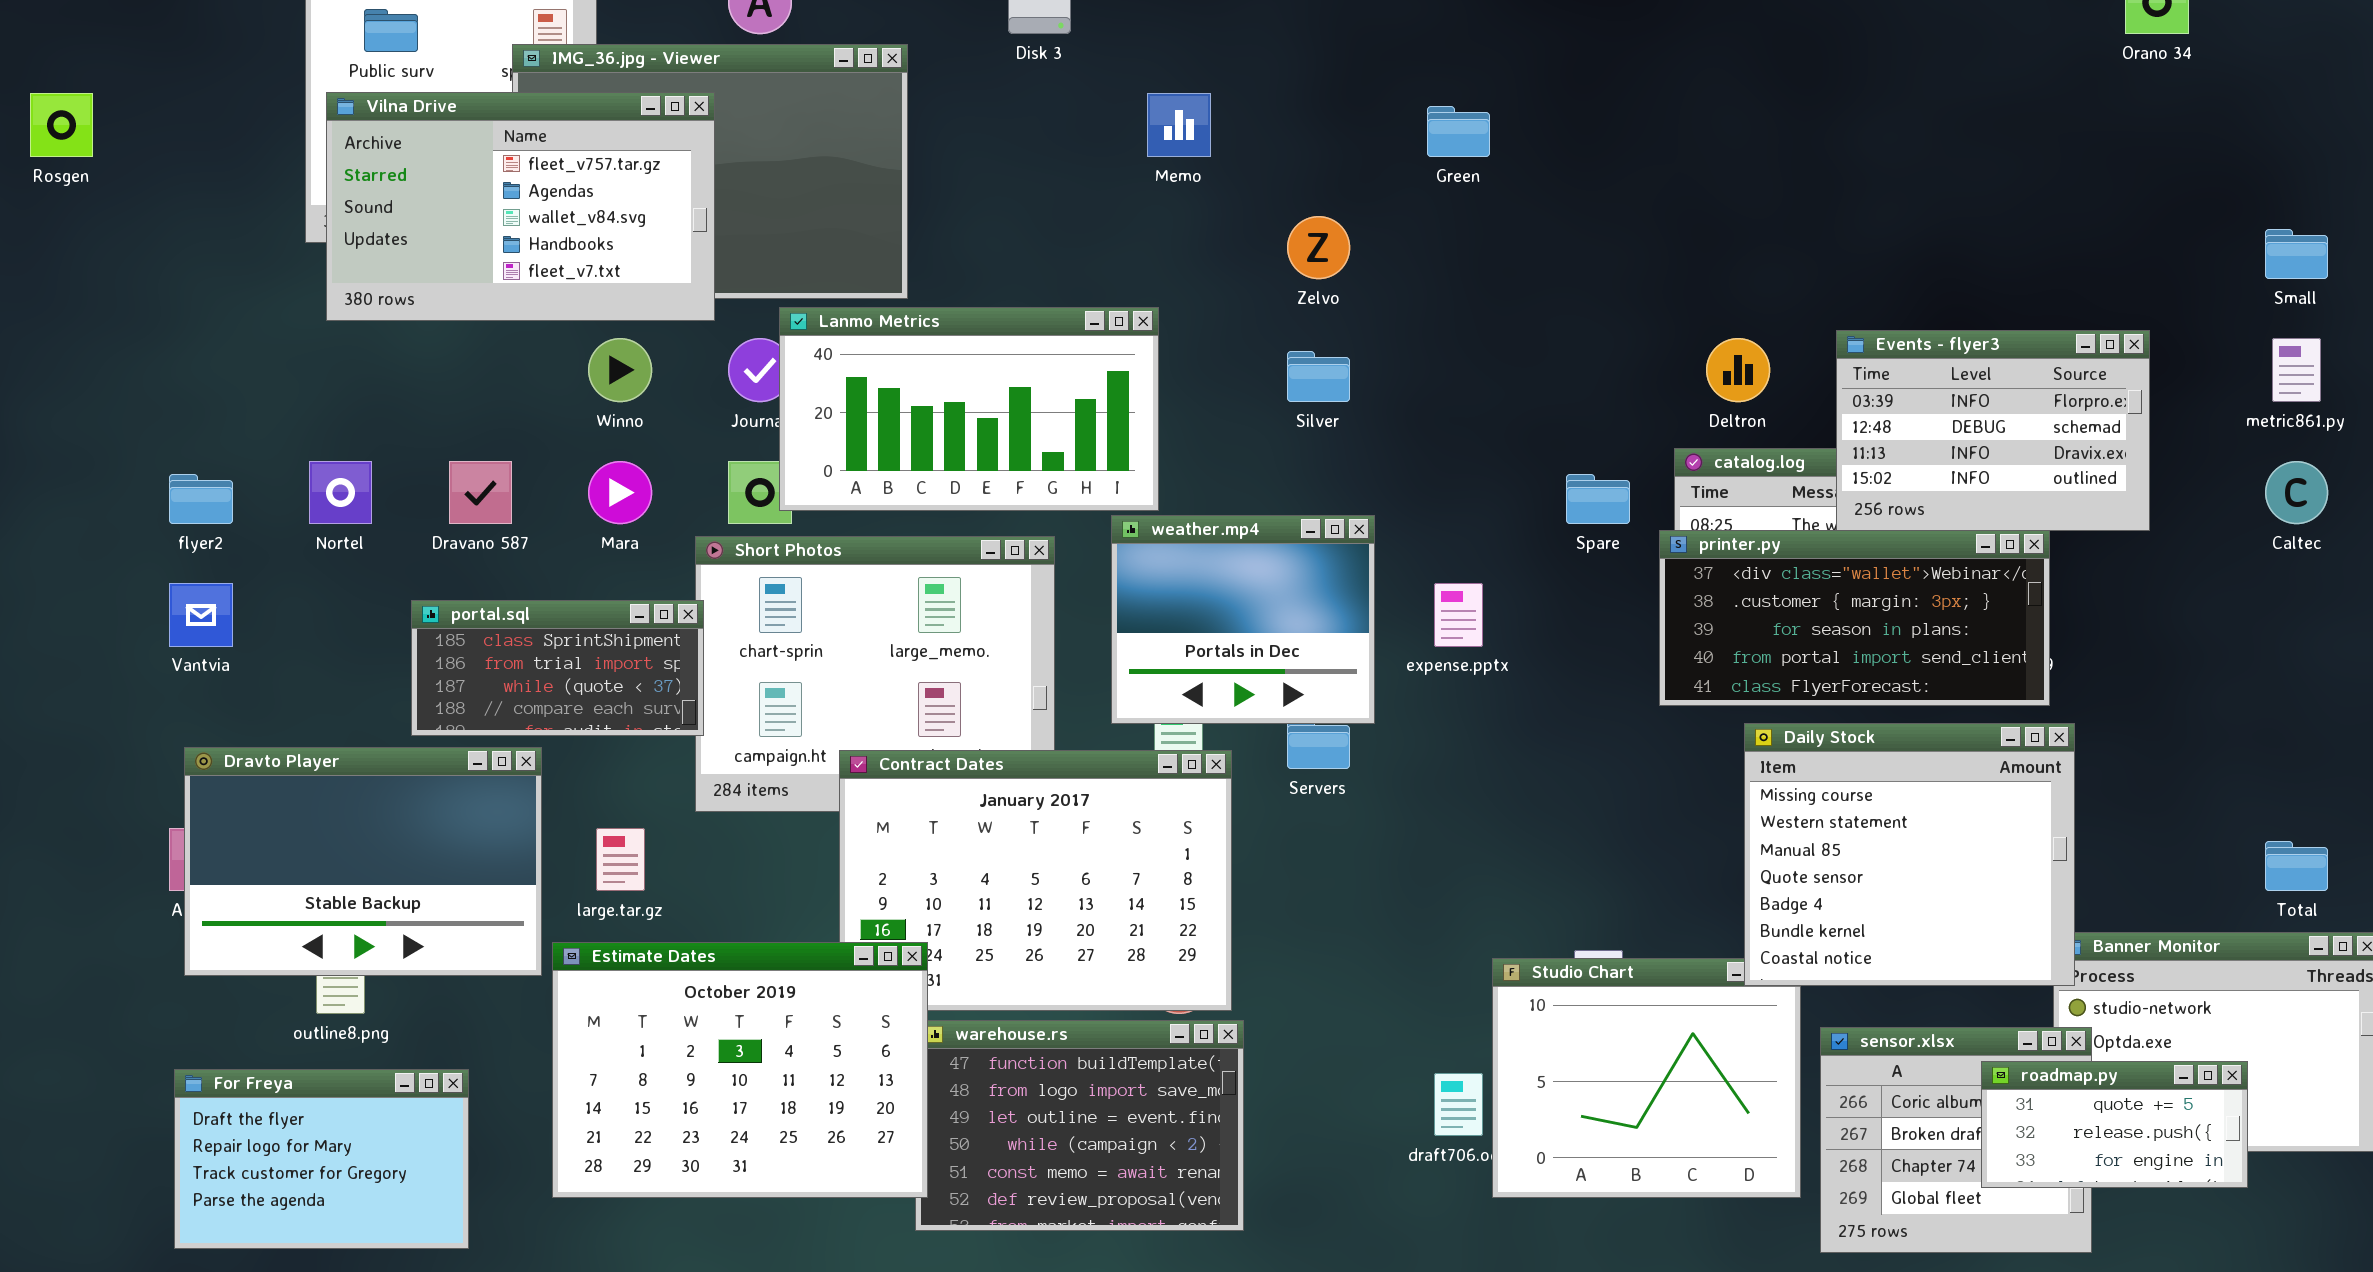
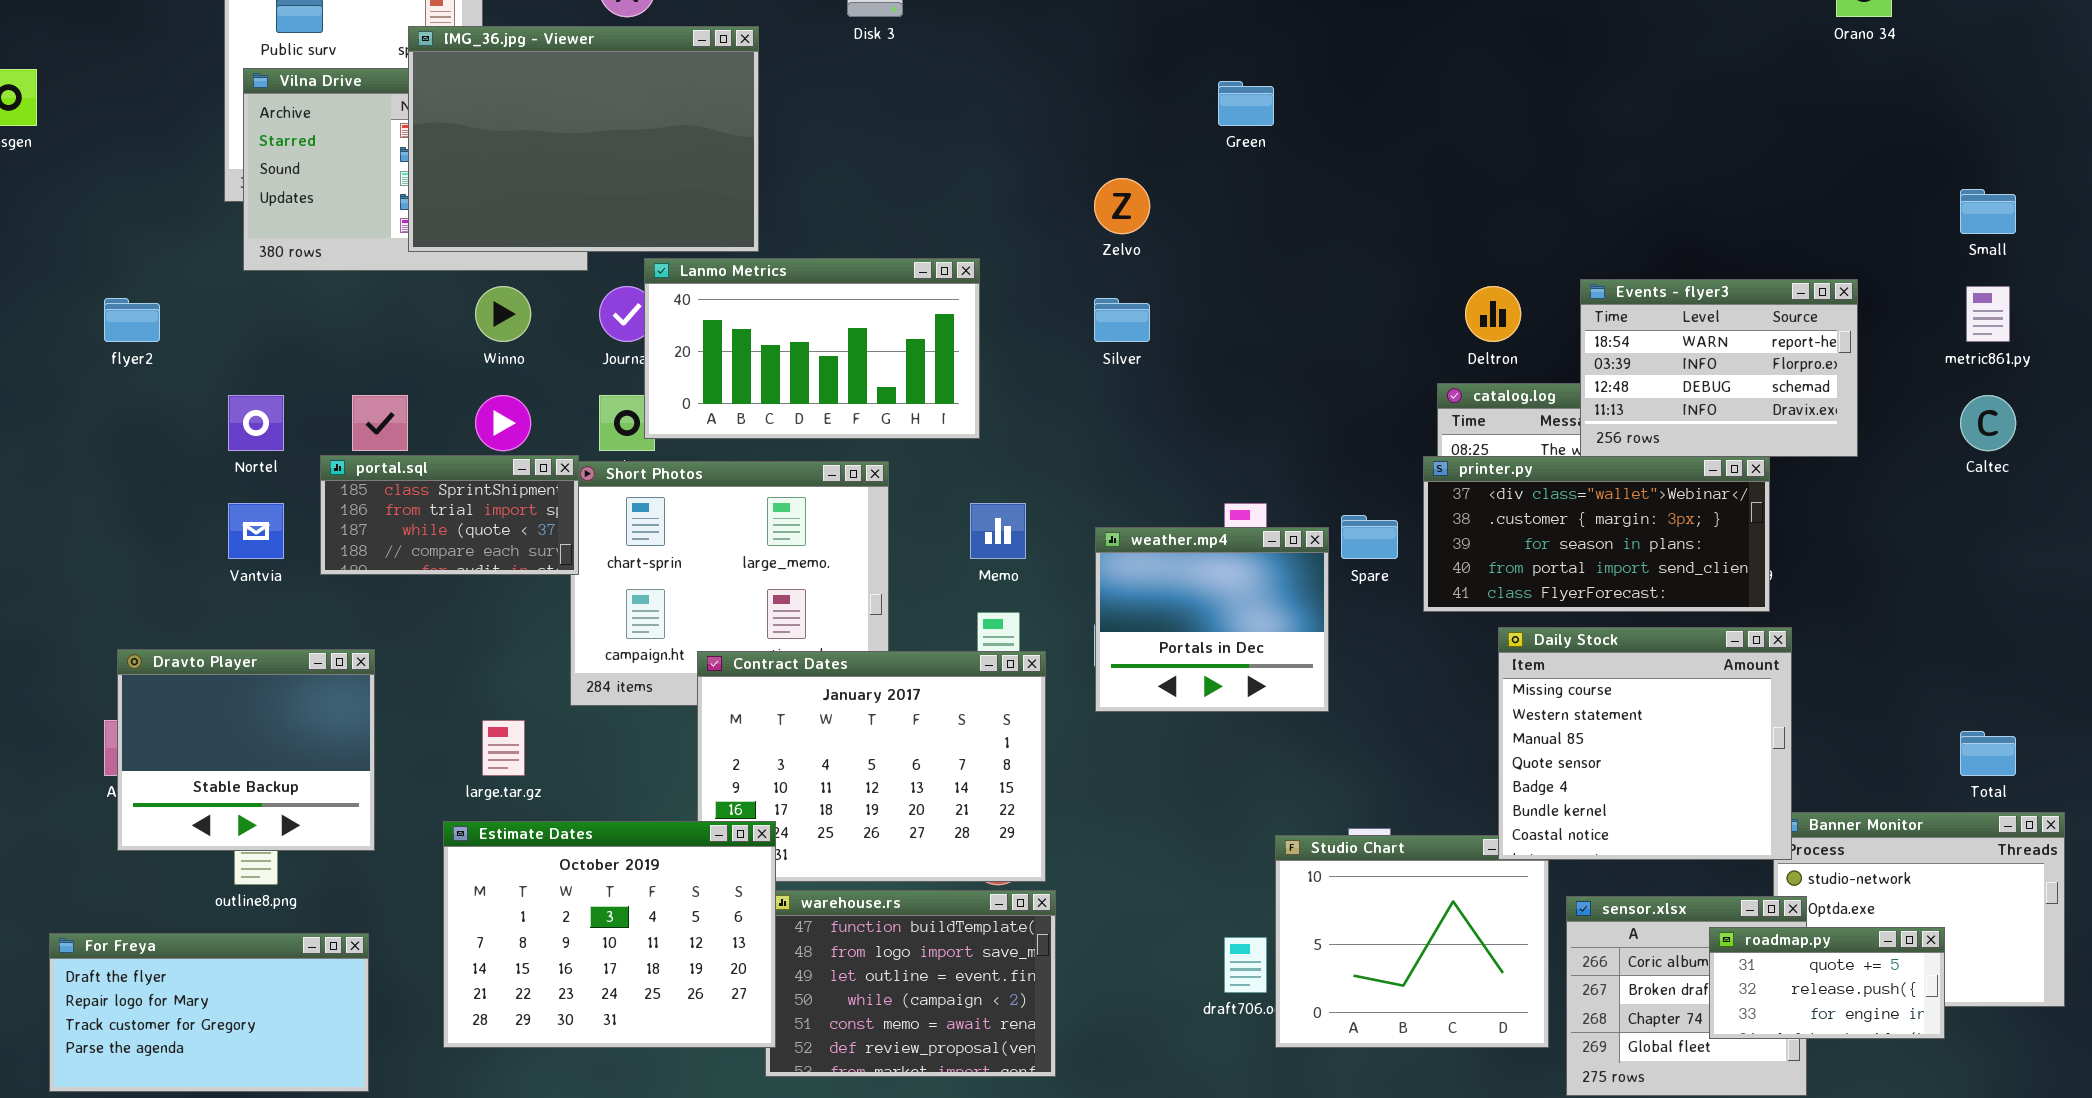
IMG_36.jpg - Viewer: [512,44,908,299] -> [408,26,759,252], raised
Memo: [1147,93,1211,157] -> [970,503,1026,559], moved
Events - flyer3: [1836,330,2150,531] -> [1580,279,1858,457], scrolled up 1 row
flyer2: [169,474,233,524] -> [104,298,160,342], moved
Spare: [1566,474,1630,524] -> [1341,515,1398,559], moved
weather.mp4: [1111,515,1375,724] -> [1095,527,1329,712], moved
Vantvia: [169,583,233,647] -> [228,503,284,559], moved
portal.sql: [411,600,704,736] -> [320,455,579,575], moved
Dravto Player: [184,747,542,976] -> [117,649,375,851], resized
For Freya: [174,1069,469,1249] -> [49,933,369,1092], resized

